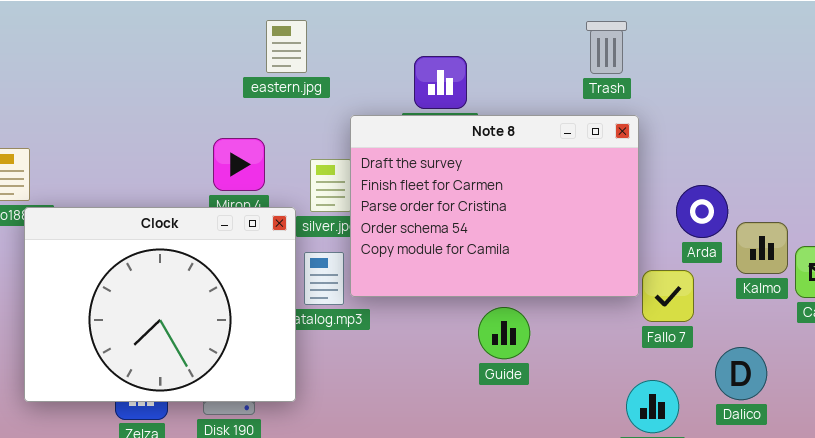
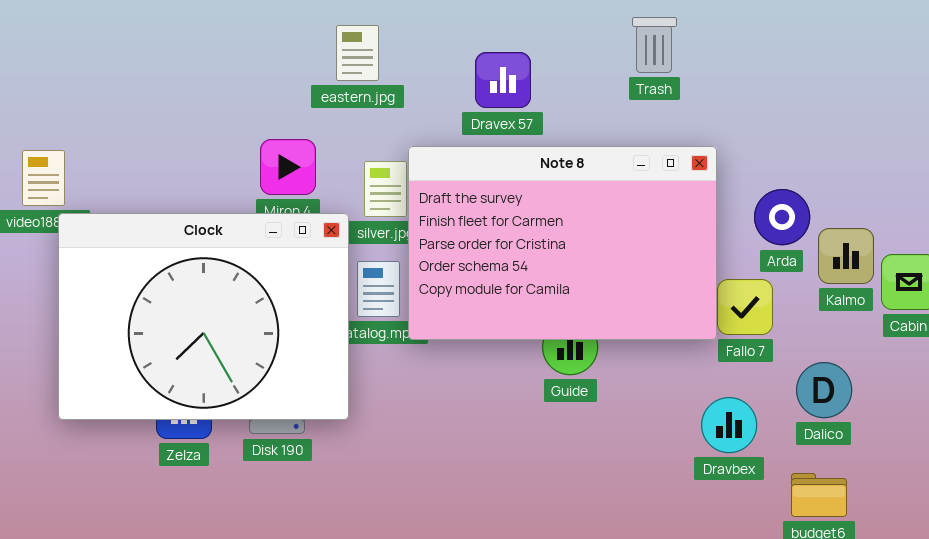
eastern.jpg: [266,20,307,73] -> [336,25,379,81], moved
Trash: [586,21,627,74] -> [632,17,677,73], moved
Note 8: [350,115,639,297] -> [408,146,717,340], moved

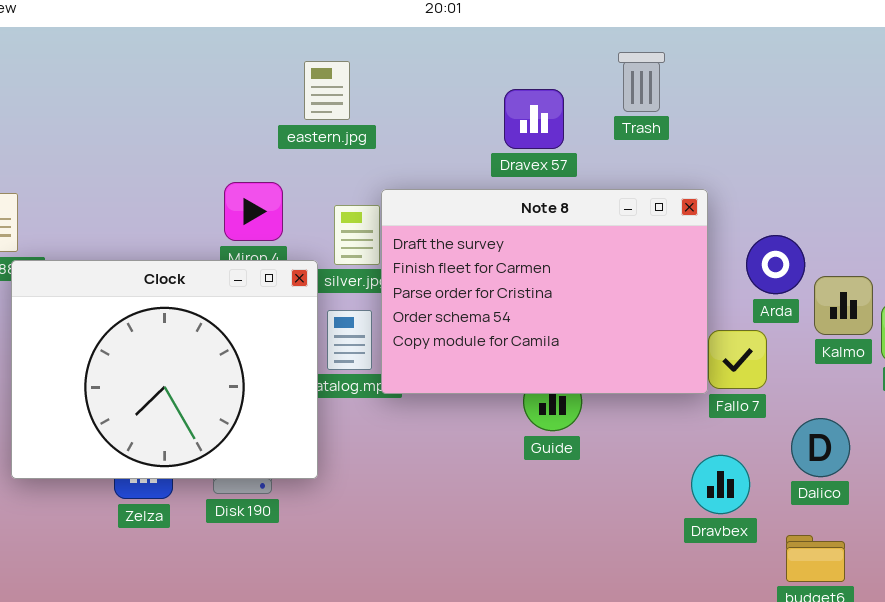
Dravex 57: [475,52,531,108] -> [504,89,564,149], moved

